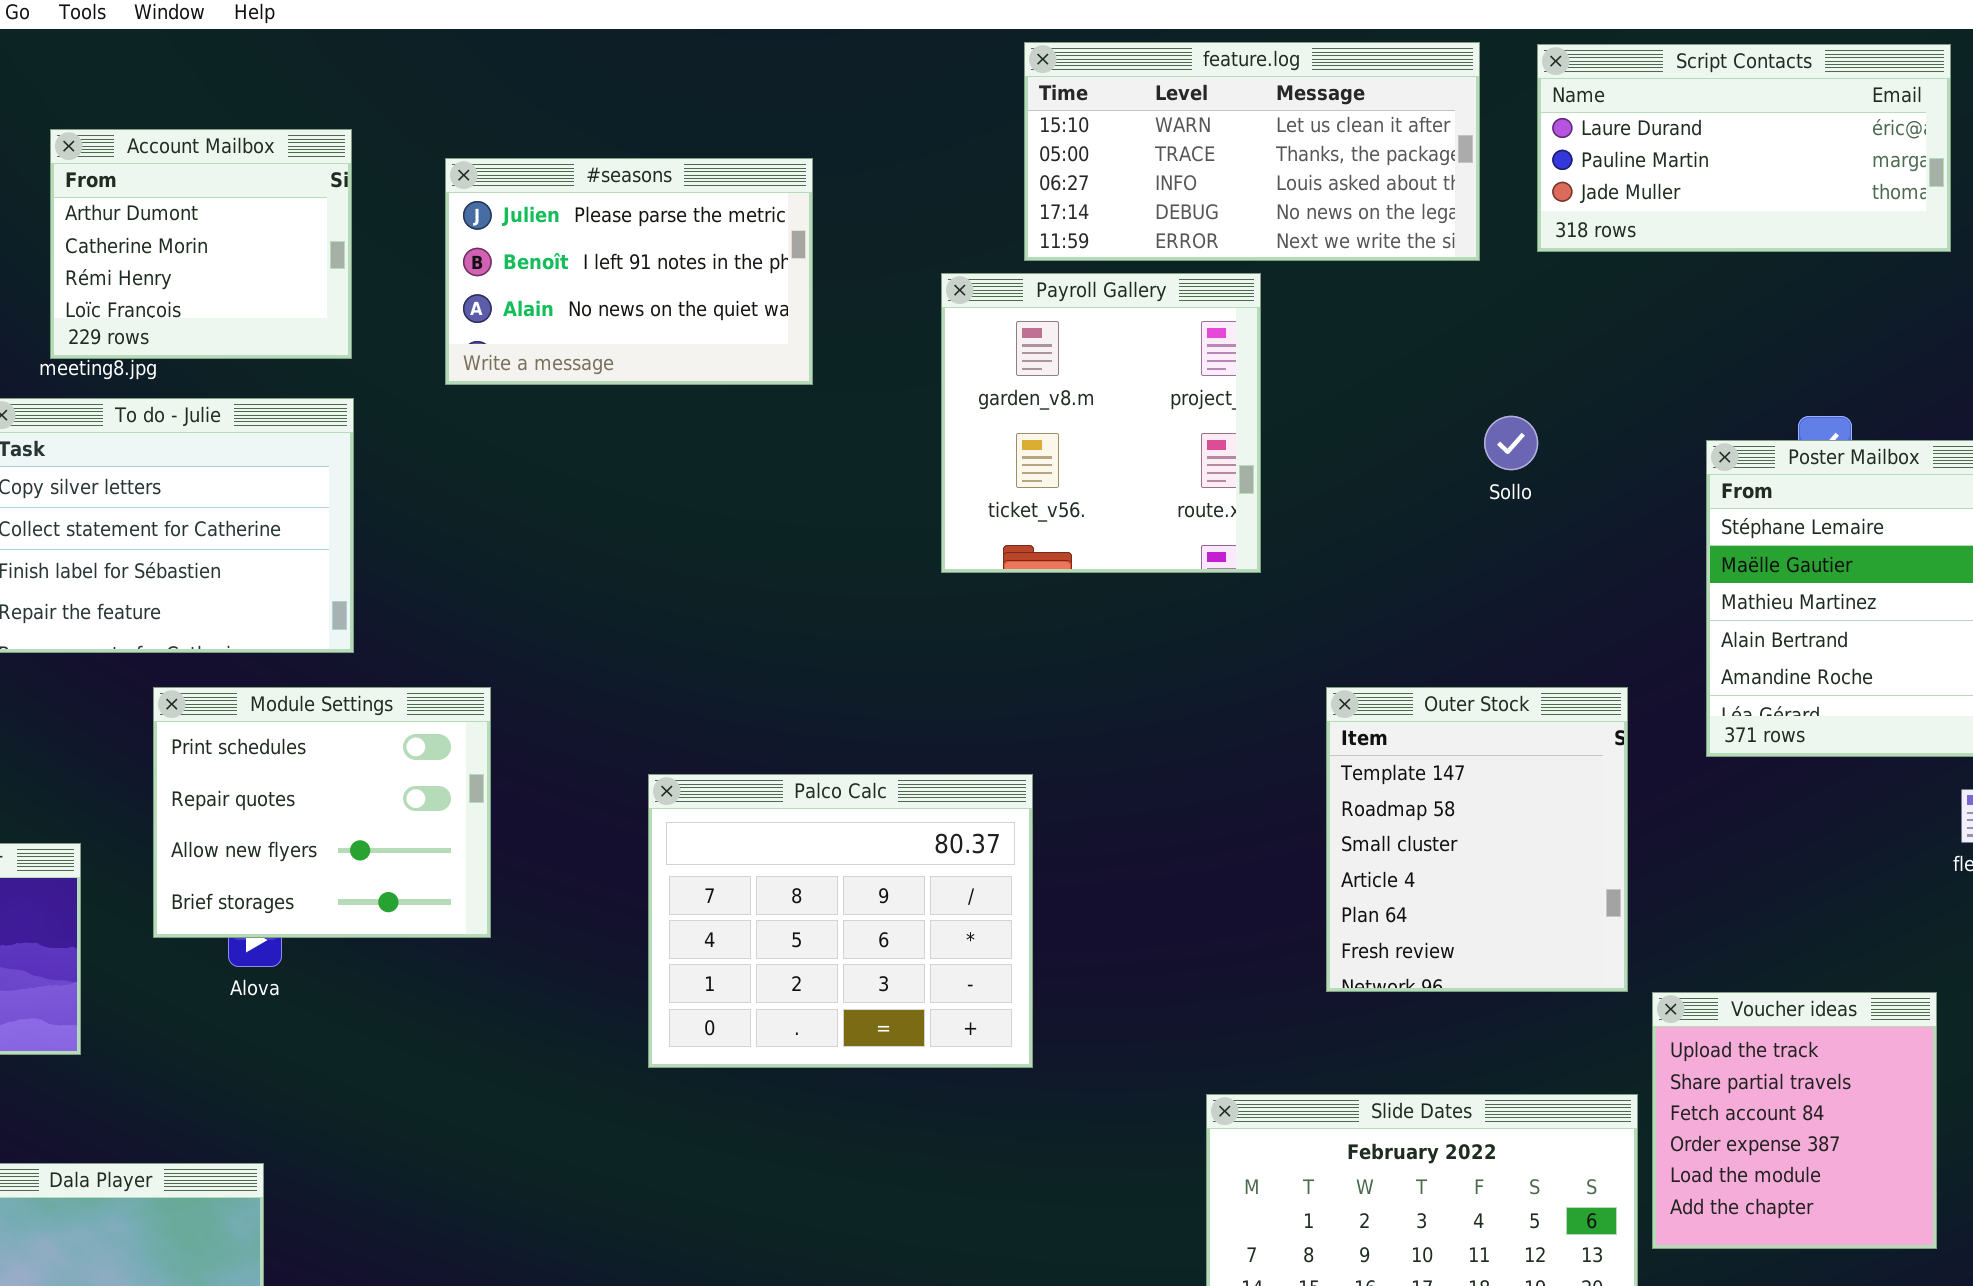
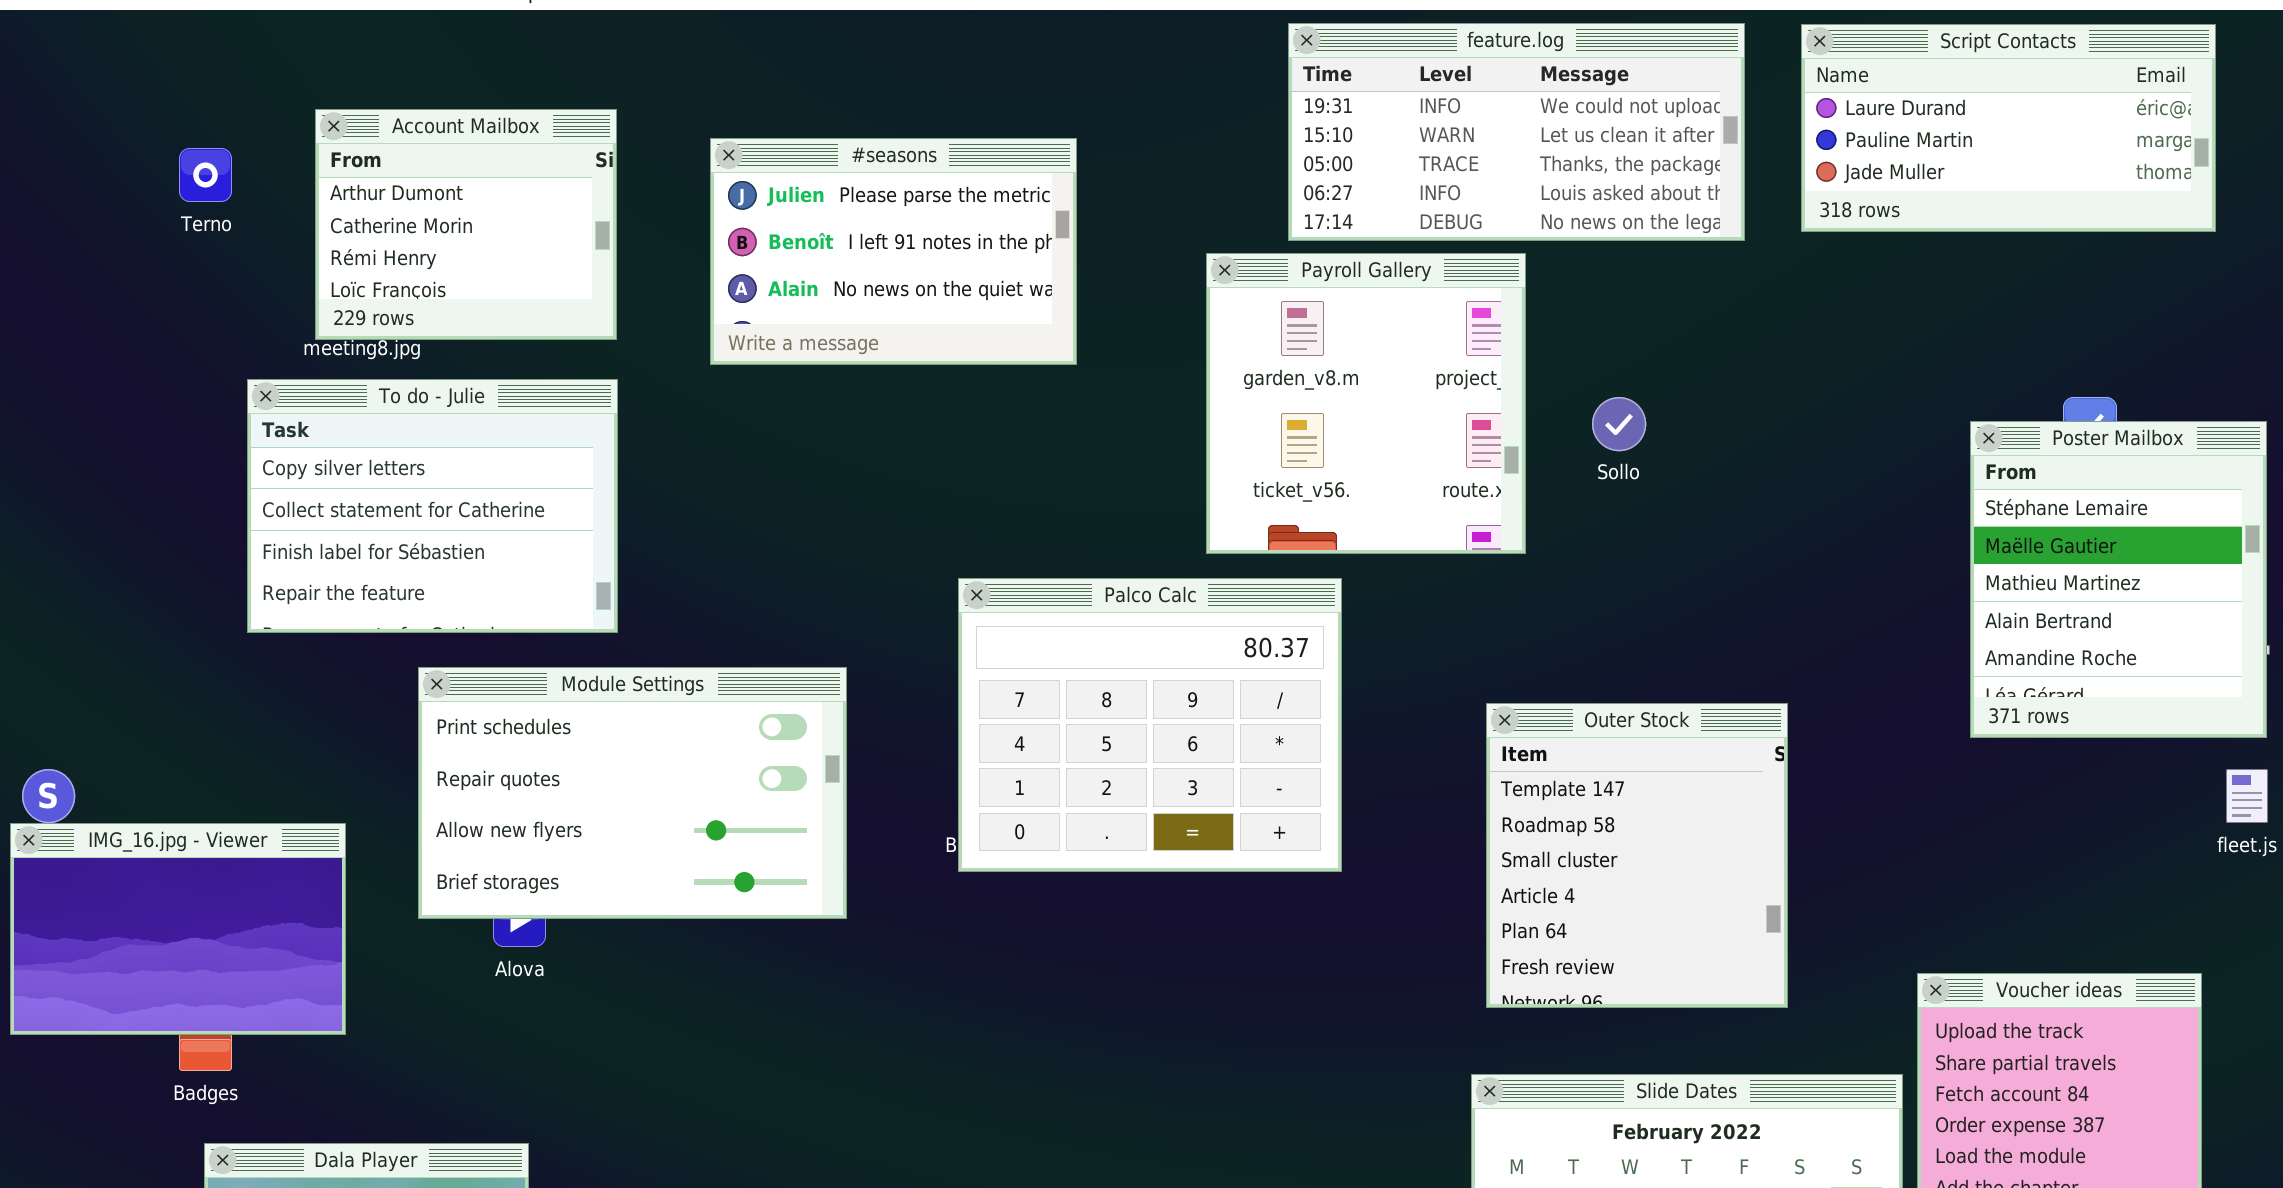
feature.log: [1024,42,1480,261] -> [1288,23,1745,241], scrolled up 1 row
Sollo: [1484,416,1538,470] -> [1592,397,1646,451], moved
Module Settings: [153,687,491,938] -> [418,667,847,919], resized
Outer Stock: [1326,687,1628,992] -> [1486,703,1788,1008], moved
Palco Calc: [648,774,1033,1068] -> [958,578,1342,872], moved

